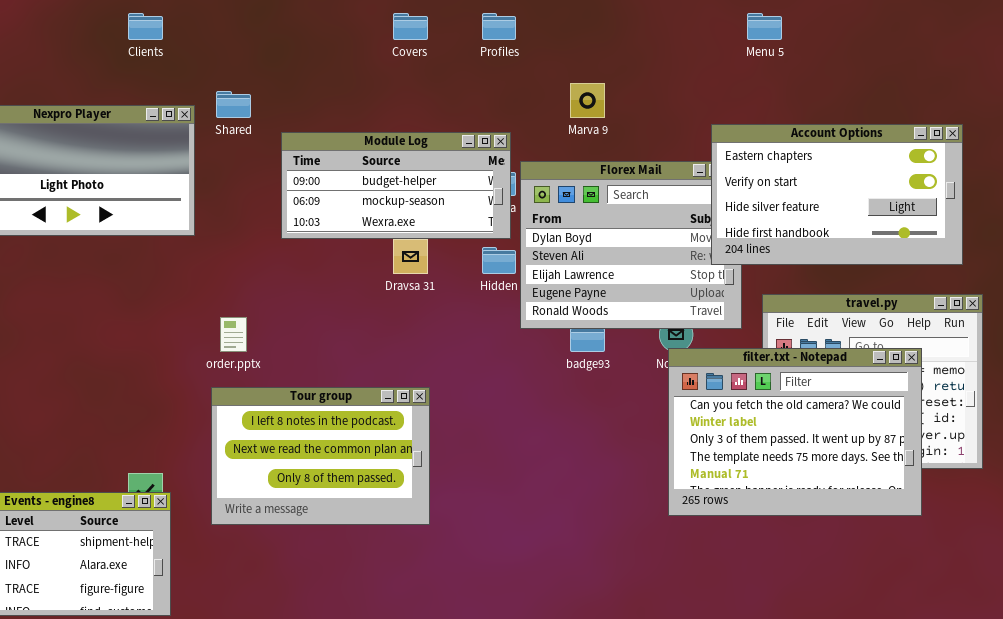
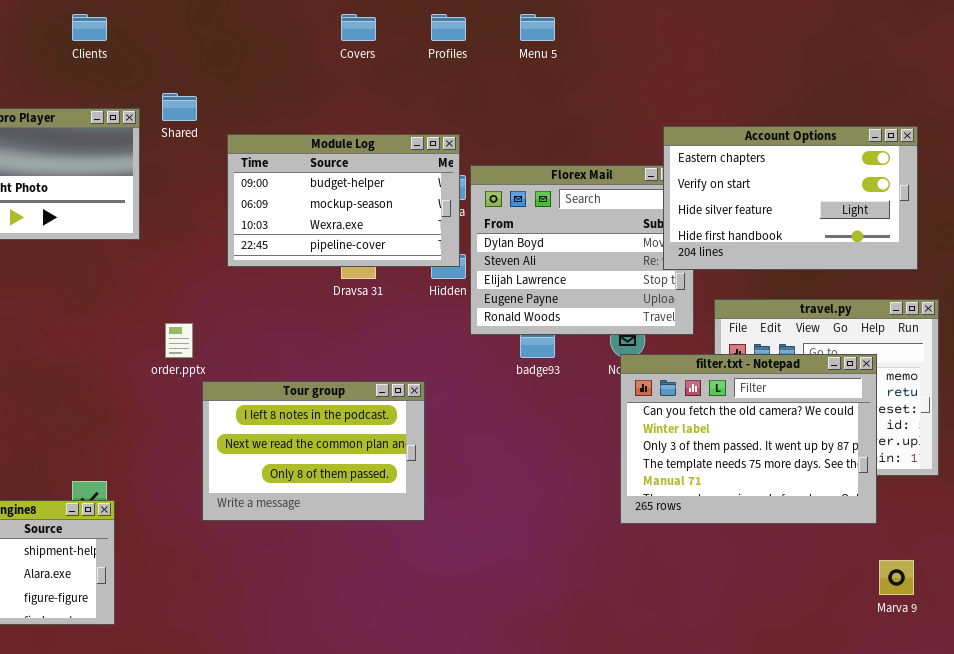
Menu 5: [747,13,782,40] -> [520,14,555,41], moved
Marva 9: [570,83,605,118] -> [879,560,914,595], moved
Module Log: [281,132,511,239] -> [227,134,460,267], resized
Tour group: [211,387,430,525] -> [202,381,425,521], moved

